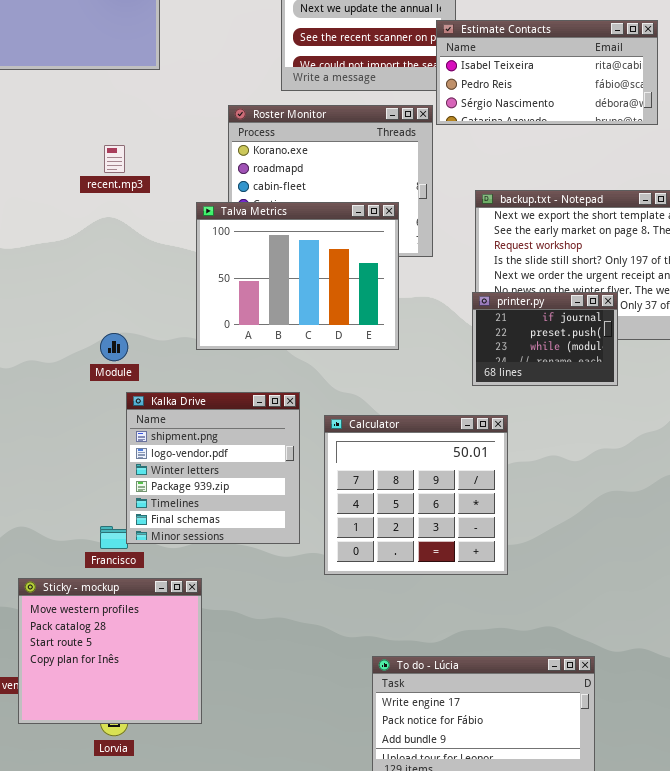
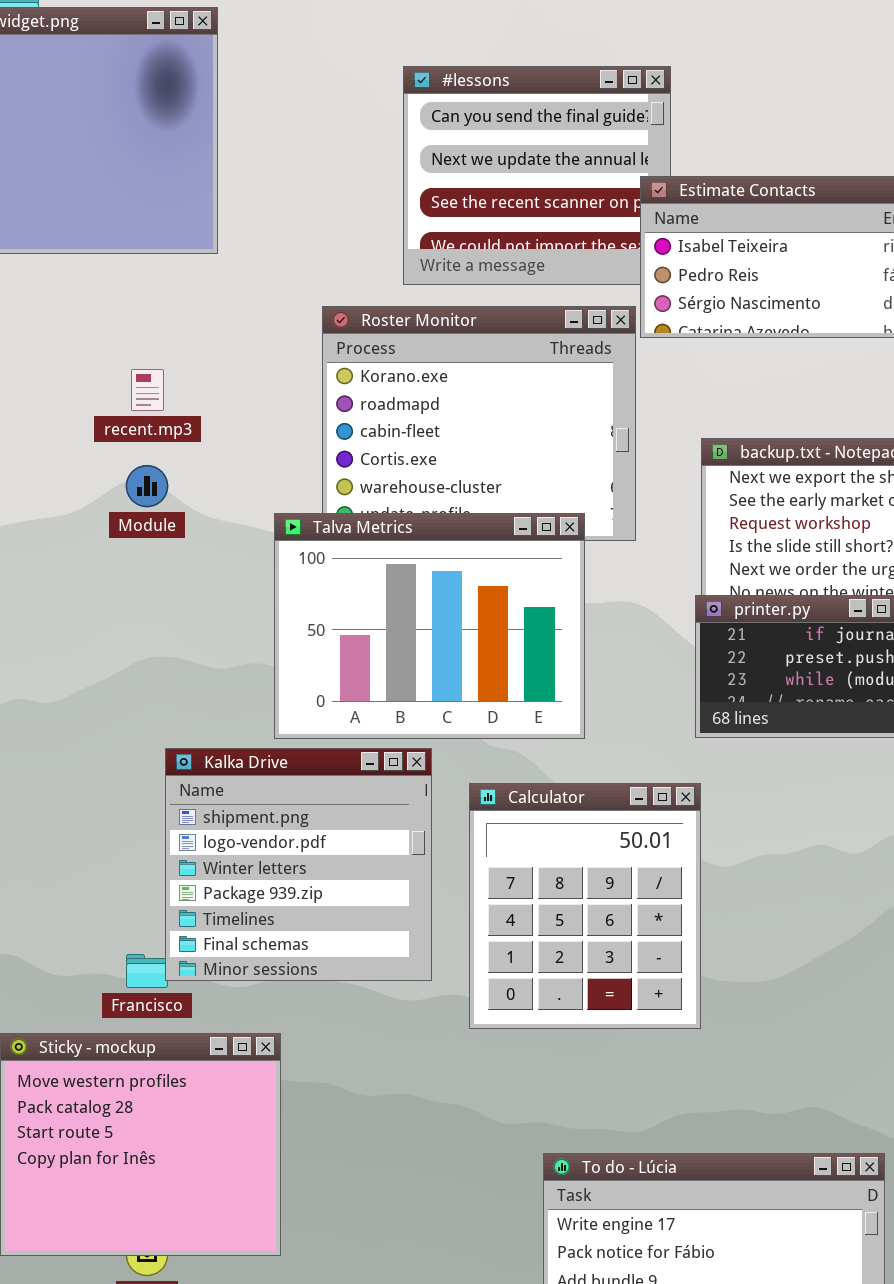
Talva Metrics: [196,202,399,350] -> [274,513,585,739], moved
Module: [100,333,128,361] -> [126,465,168,507], moved
Calculator: [324,415,508,575] -> [469,783,701,1029], resized

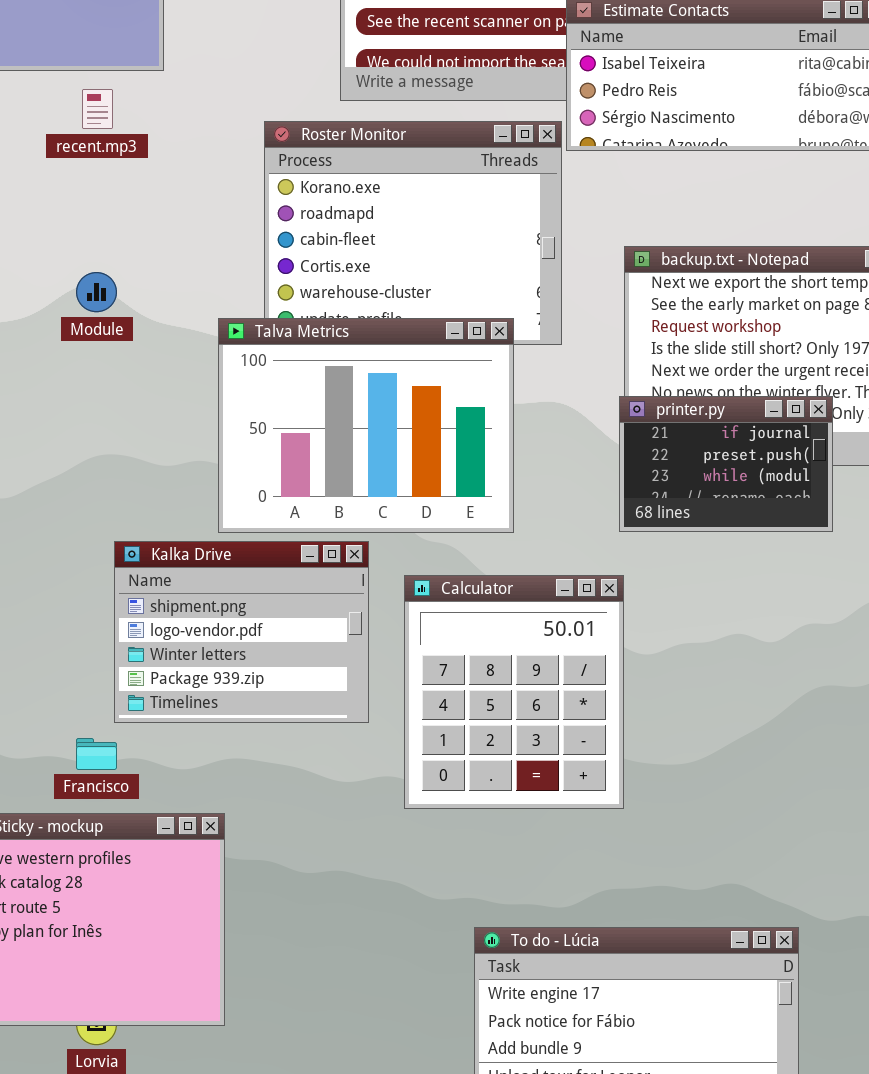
recent.mp3: [131,369,164,411] -> [82,89,113,129], moved
Kalka Drive: [165,748,432,981] -> [114,541,369,723], resized

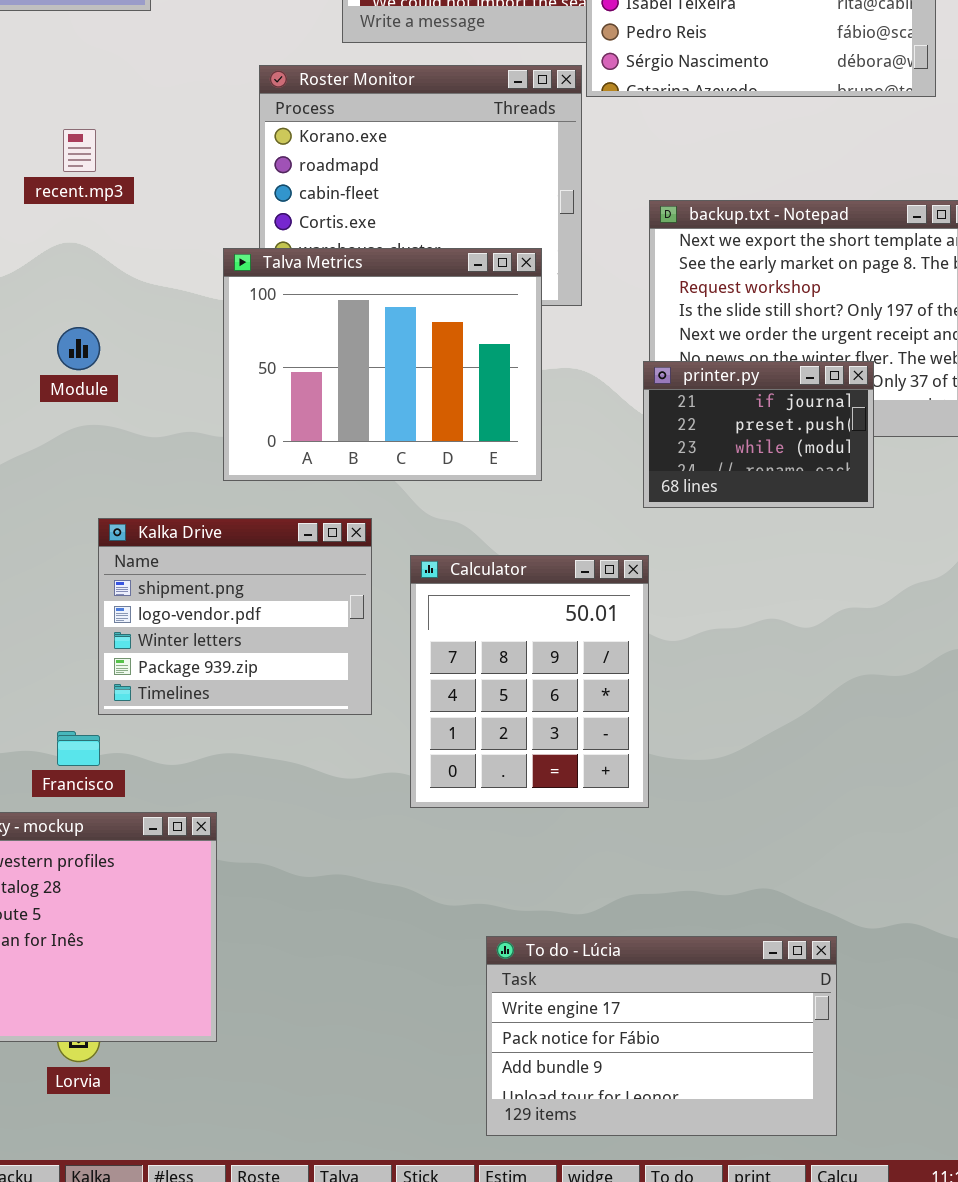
recent.mp3: [82,89,113,129] -> [63,129,96,172], moved
Module: [76,272,117,312] -> [57,327,100,370], moved
Talva Metrics: [218,318,514,533] -> [223,248,542,481], moved

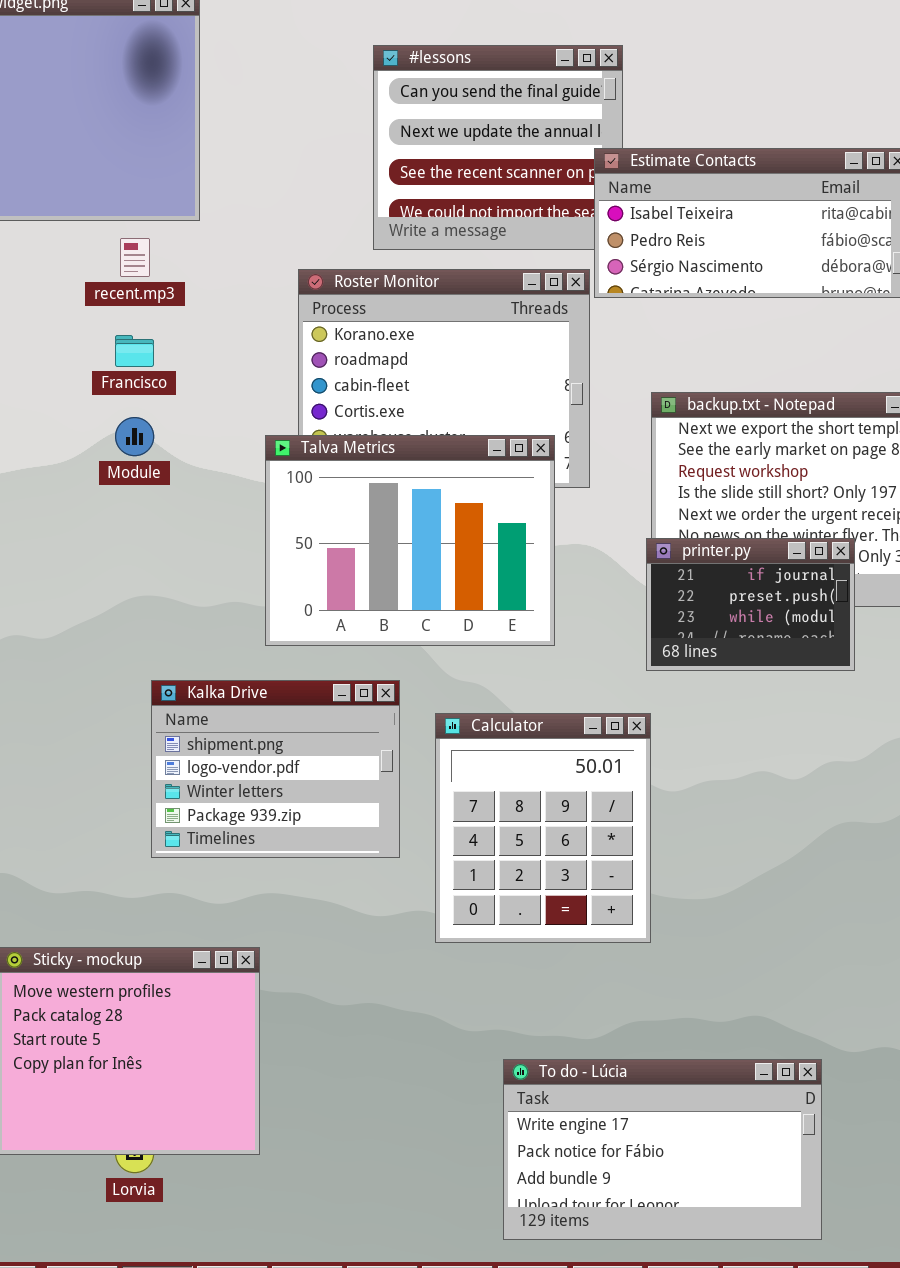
recent.mp3: [63,129,96,172] -> [120,238,150,277], moved
Module: [57,327,100,370] -> [115,417,154,456], moved
Francisco: [57,731,100,766] -> [115,335,154,367], moved

